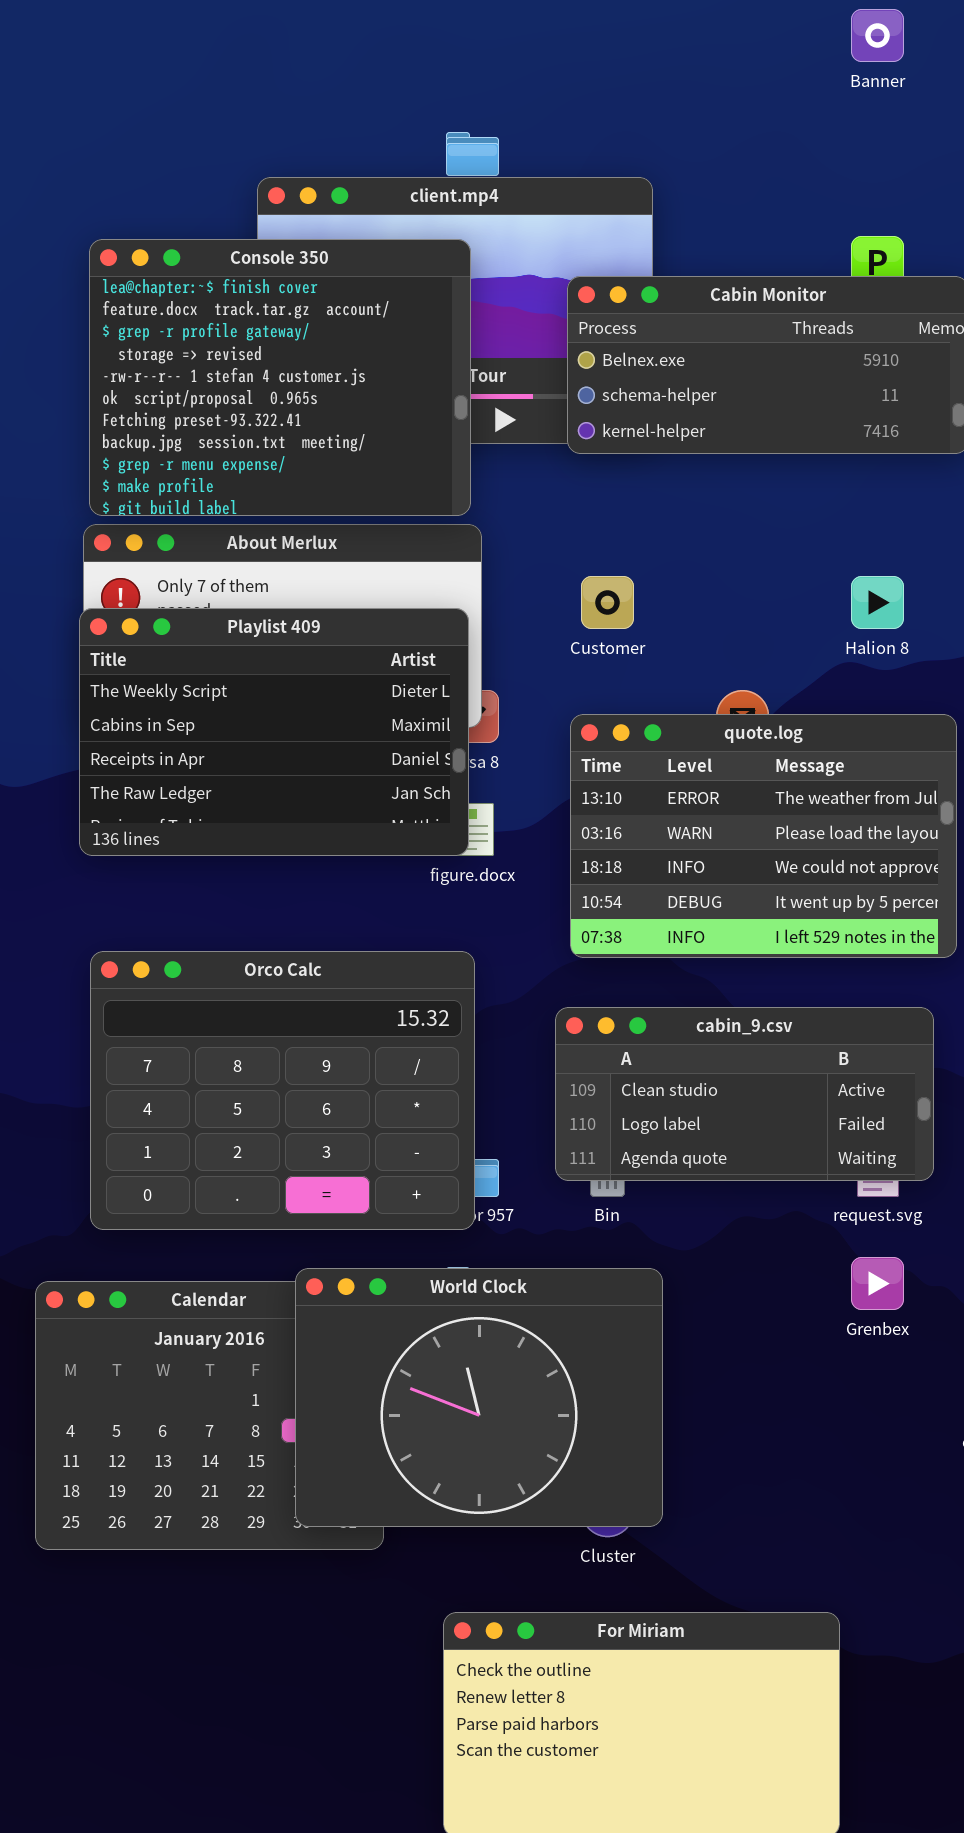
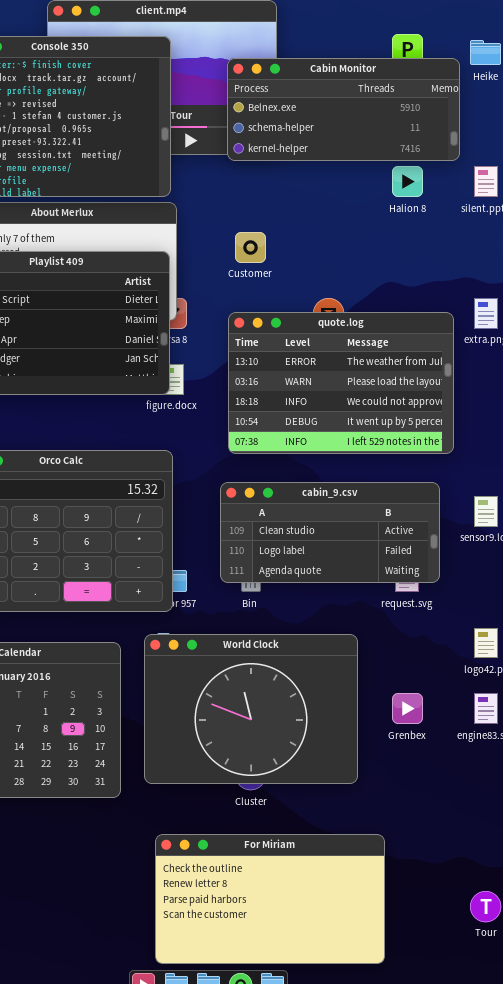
Halion 8: [851,576,904,629] -> [392,166,423,197], moved
Grenbex: [851,1257,904,1310] -> [392,693,423,724], moved
World Clock: [295,1268,663,1527] -> [144,634,358,784], moved

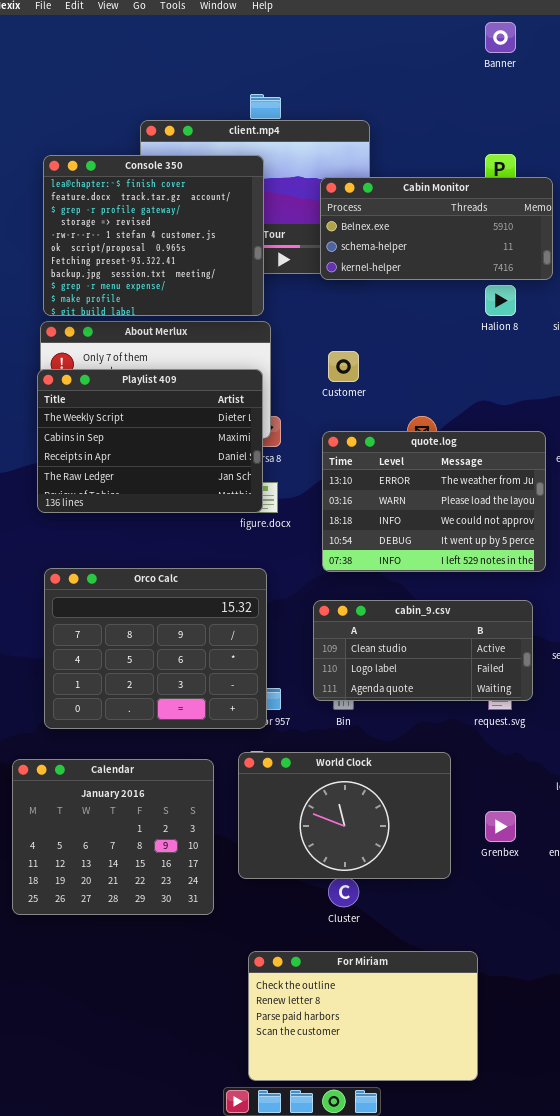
World Clock: [144,634,358,784] -> [238,752,451,879], resized

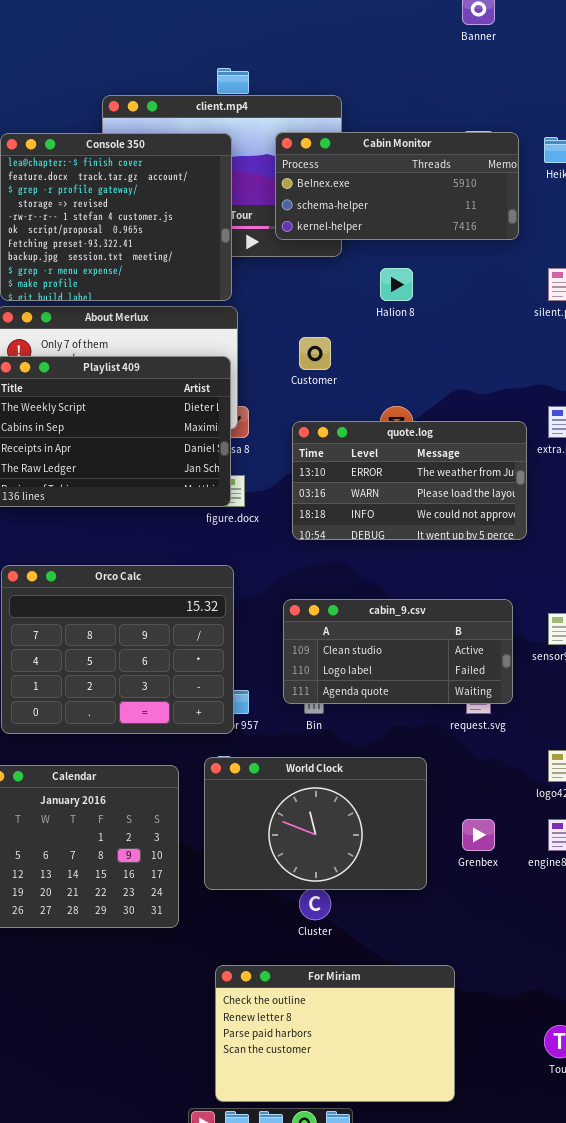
Cabin Monitor: [320,177,553,280] -> [275,132,519,240], moved
Halion 8: [485,285,516,316] -> [380,268,413,301], moved
quote.log: [322,431,546,572] -> [292,421,527,540], resized

